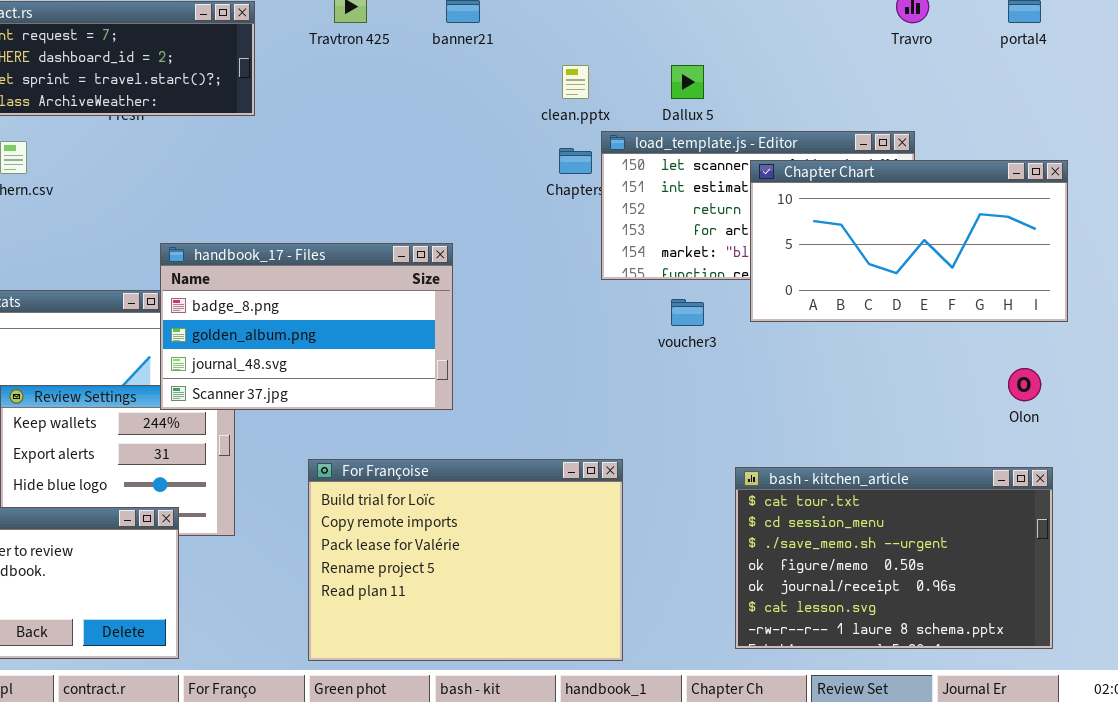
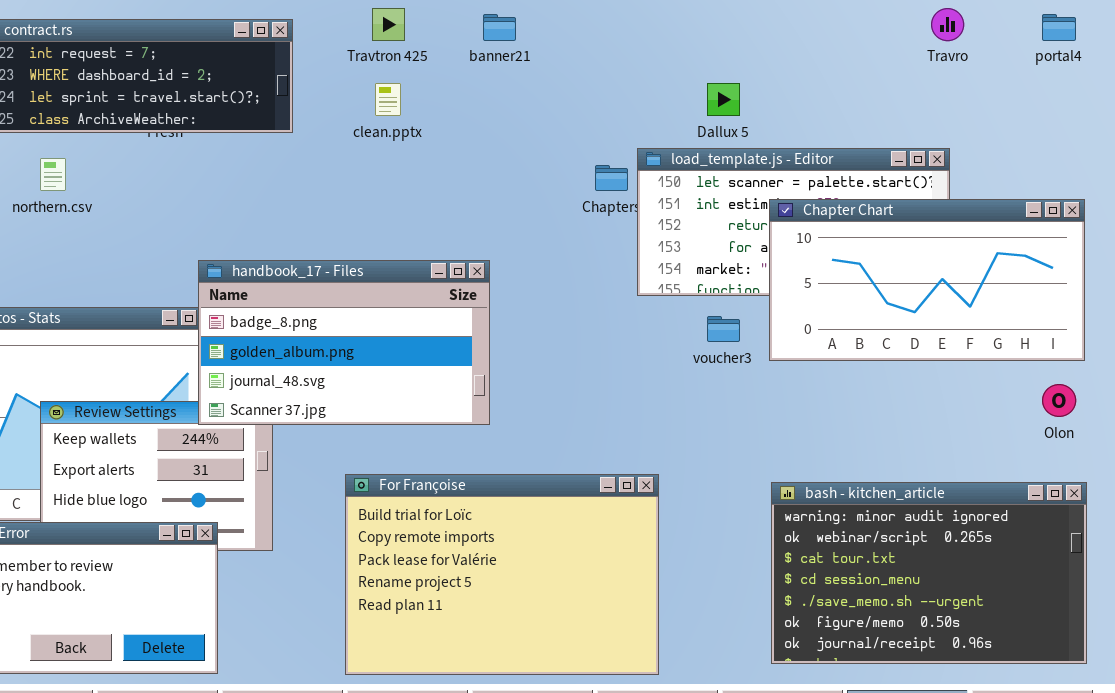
clean.pptx: [562,65,589,99] -> [375,83,401,116], moved
Chapter Chart: [750,160,1068,322] -> [769,199,1085,361], moved
bash - kitchen_article: [735,467,1053,649] -> [771,482,1087,664], scrolled up 2 rows

